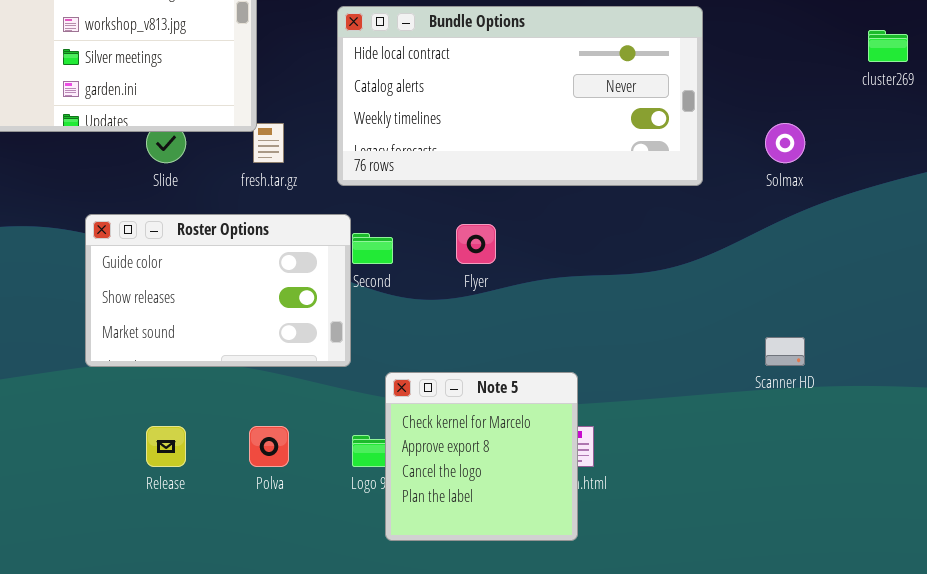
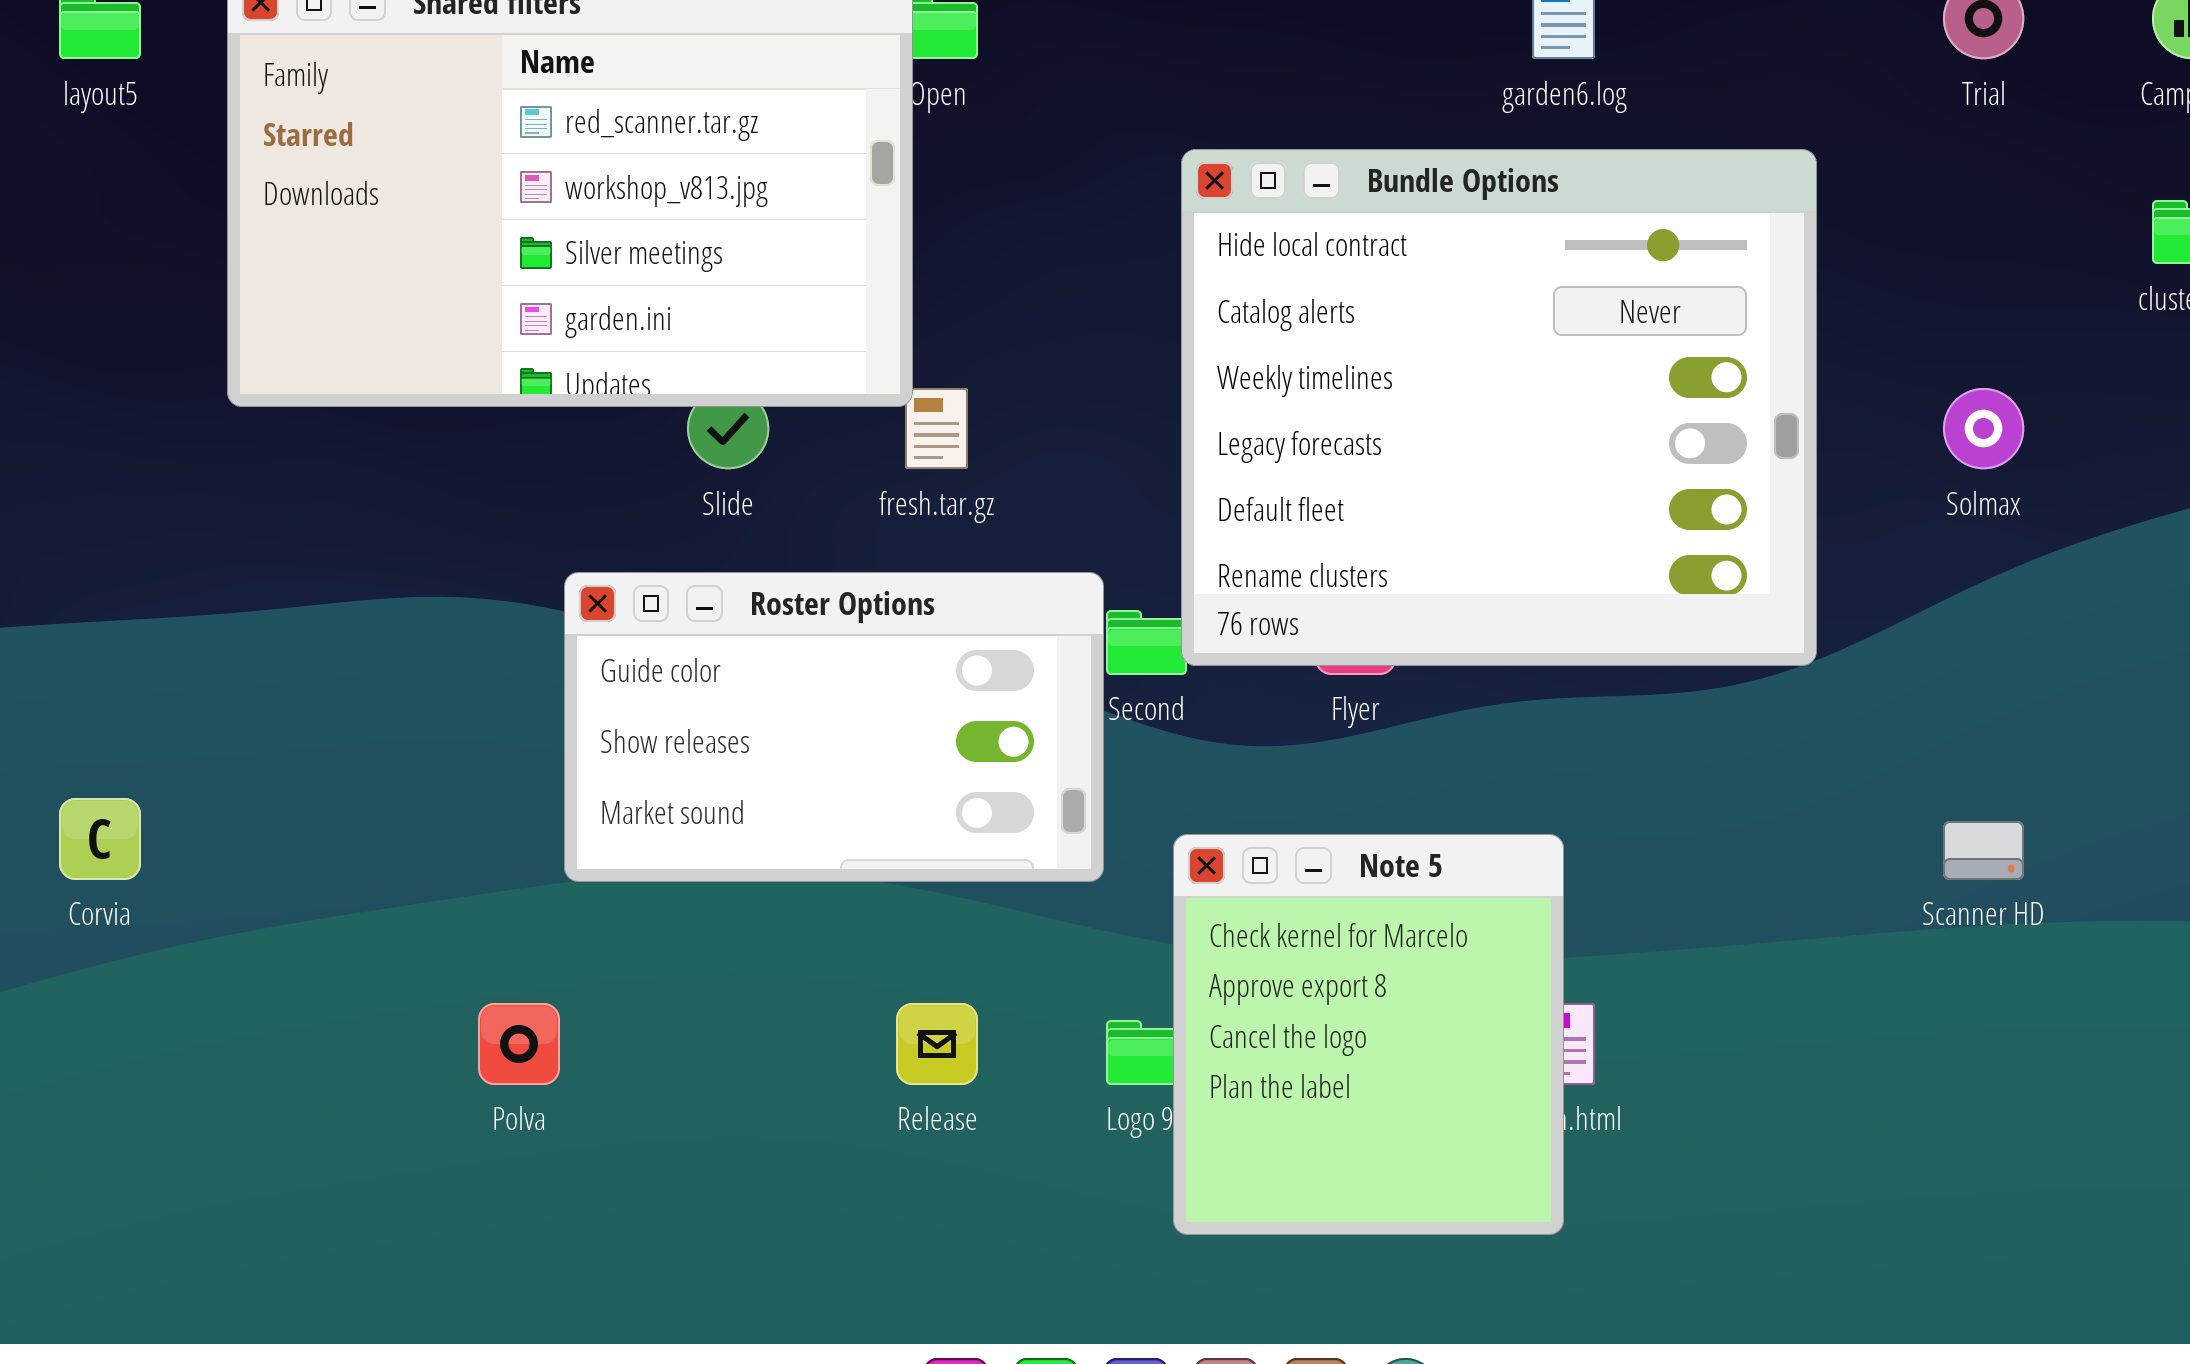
Bundle Options: [337,6,703,186] -> [1181,149,1817,666], resized
Note 5: [385,372,578,541] -> [1173,834,1564,1235], resized
Release: [146,426,186,467] -> [896,1003,978,1085], moved
Polva: [249,426,289,467] -> [478,1003,560,1085], moved

